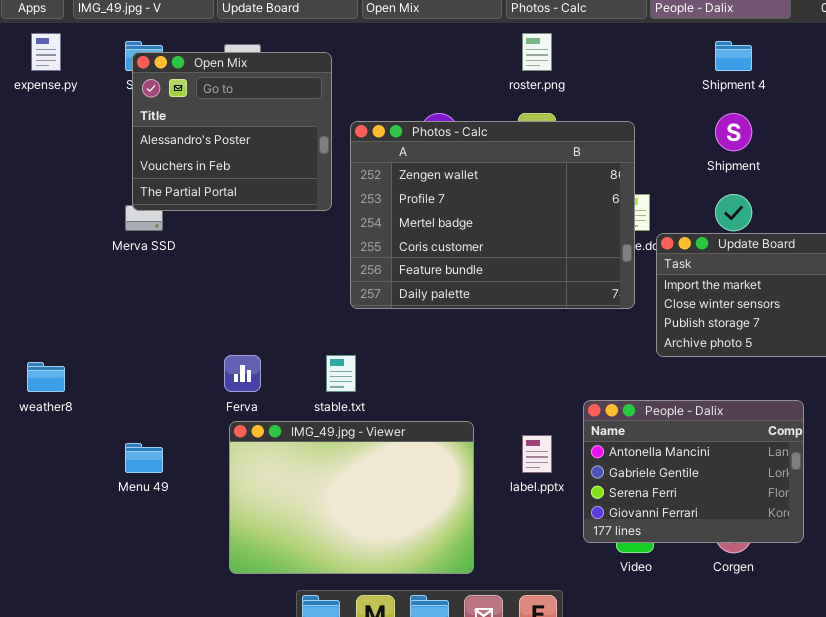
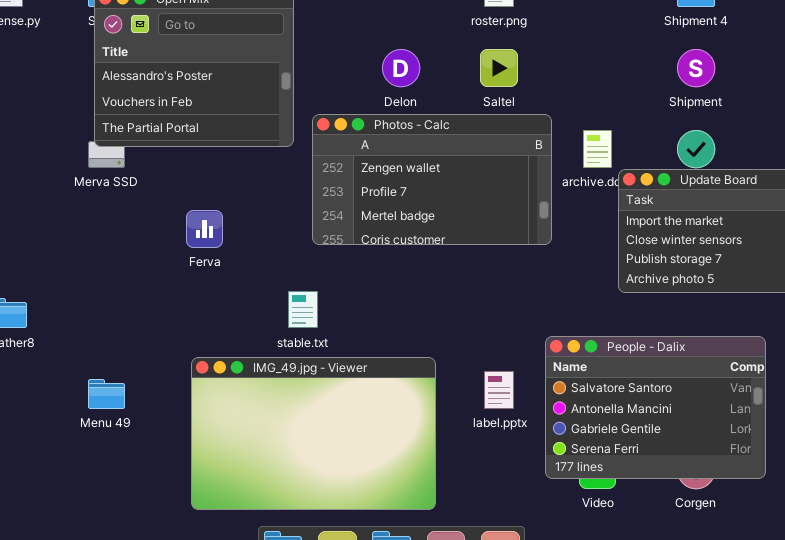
Photos - Calc: [350,121,635,309] -> [312,114,552,245], resized
Ferva: [224,355,261,392] -> [186,210,223,248], moved
People - Dalix: [583,400,804,543] -> [545,336,766,479], scrolled up 1 row

